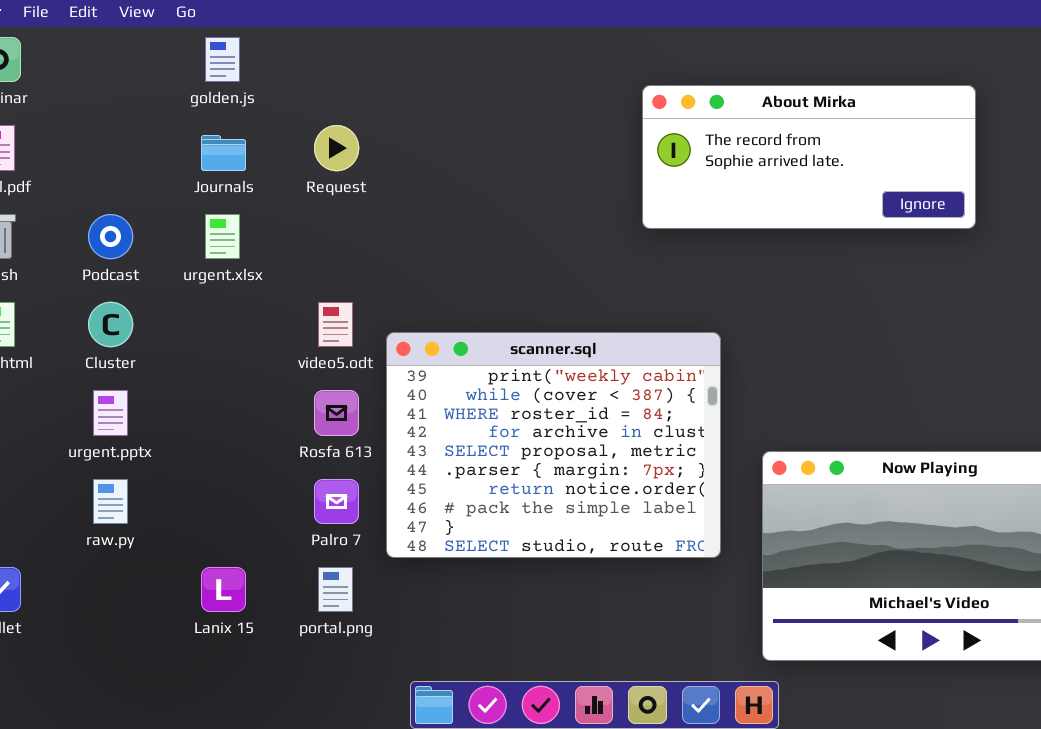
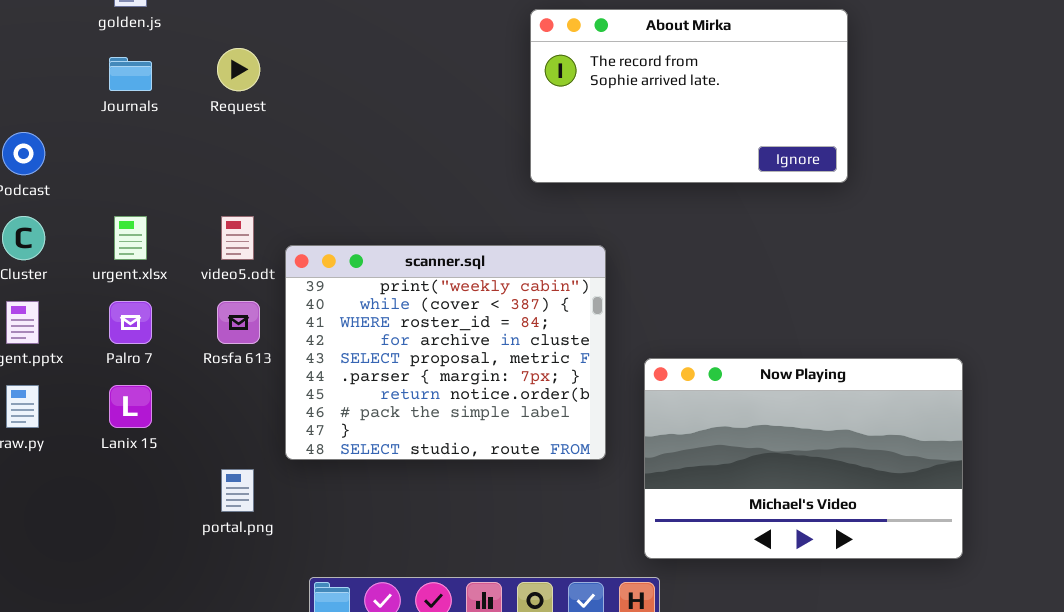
About Mirka: [642,85,976,229] -> [530,9,848,183], resized
urgent.xlsx: [205,214,240,259] -> [114,216,147,260], moved
Palro 7: [314,479,359,524] -> [109,301,152,344], moved
Lanix 15: [201,567,246,612] -> [109,385,152,428], moved

